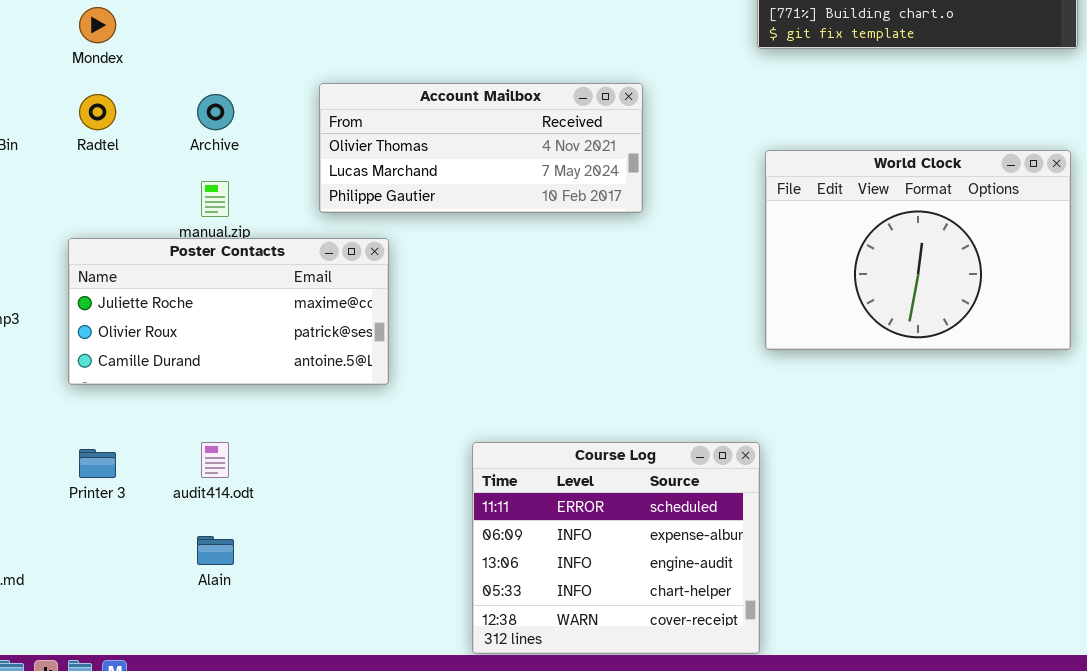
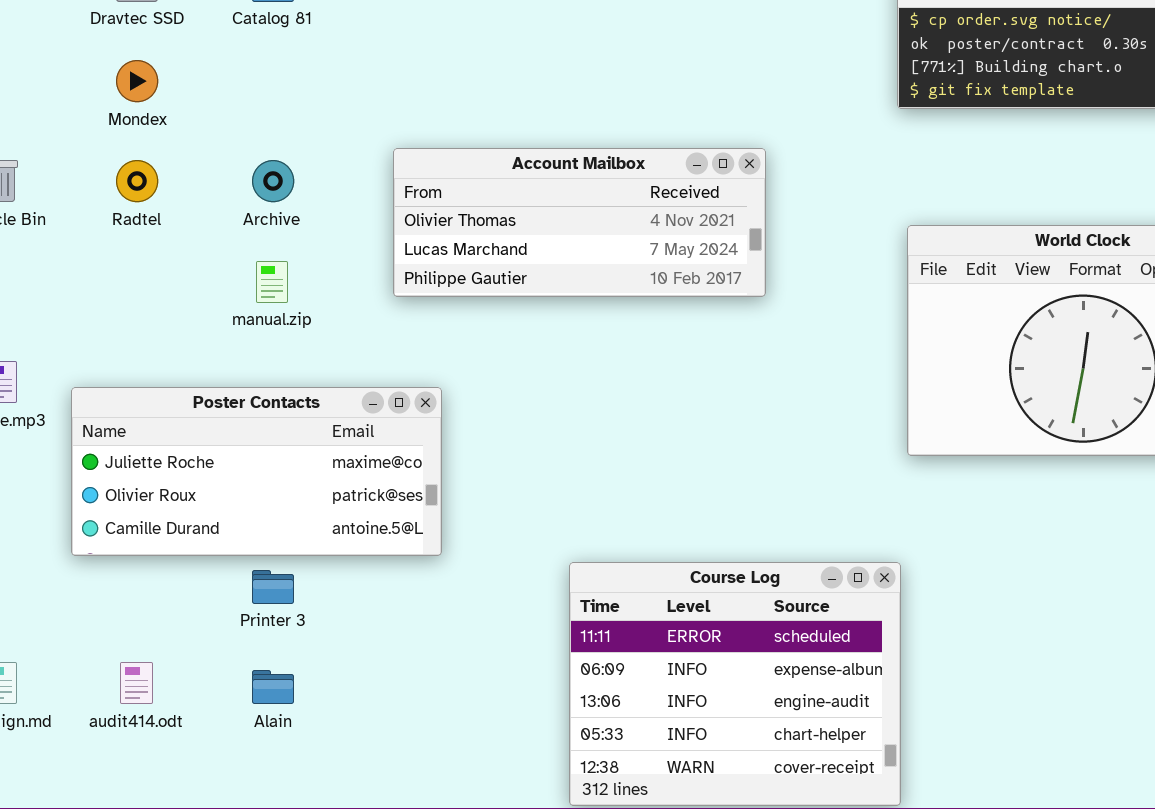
Poster Contacts: [68,238,389,385] -> [71,387,442,556], moved
audit414.odt: [201,442,229,478] -> [120,662,153,704], moved
Printer 3: [79,449,116,478] -> [252,570,294,604], moved

